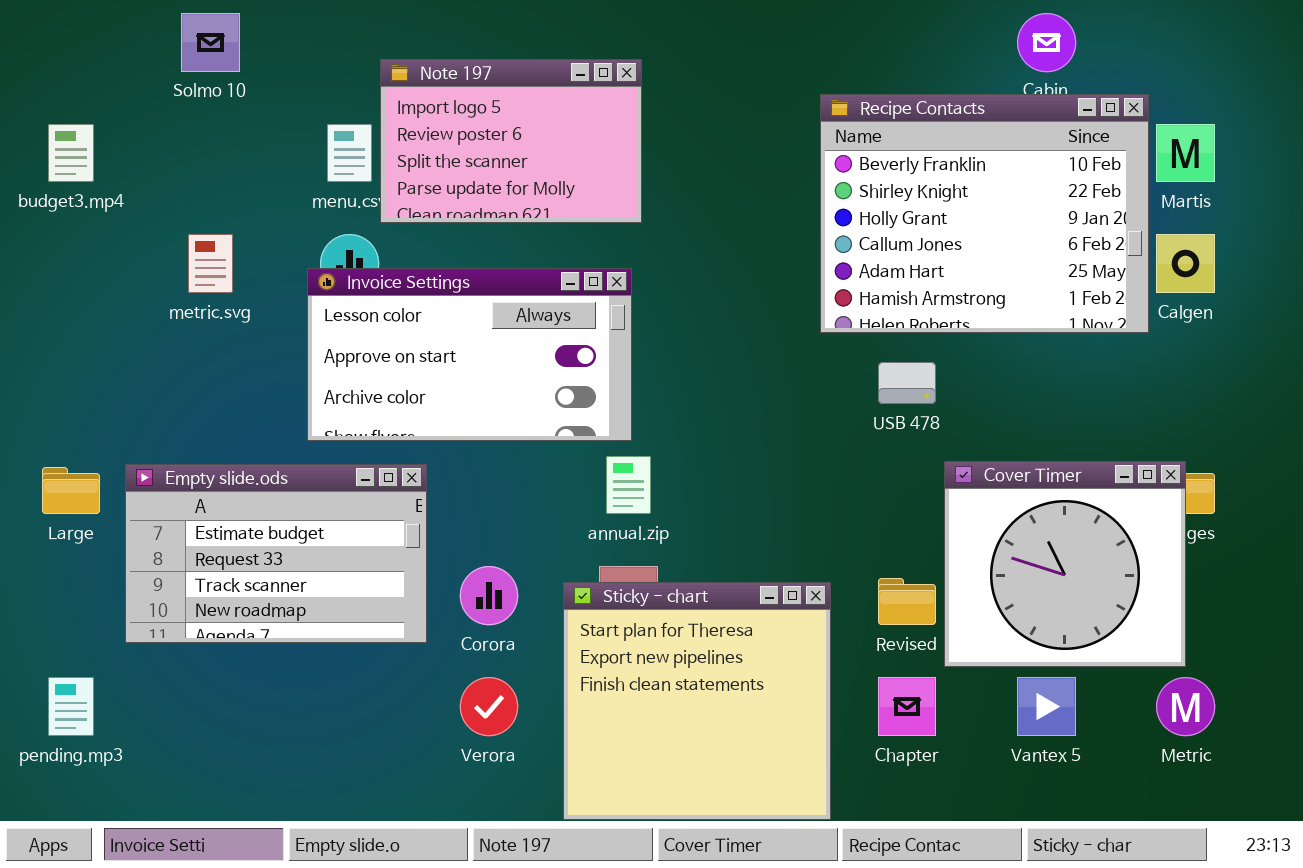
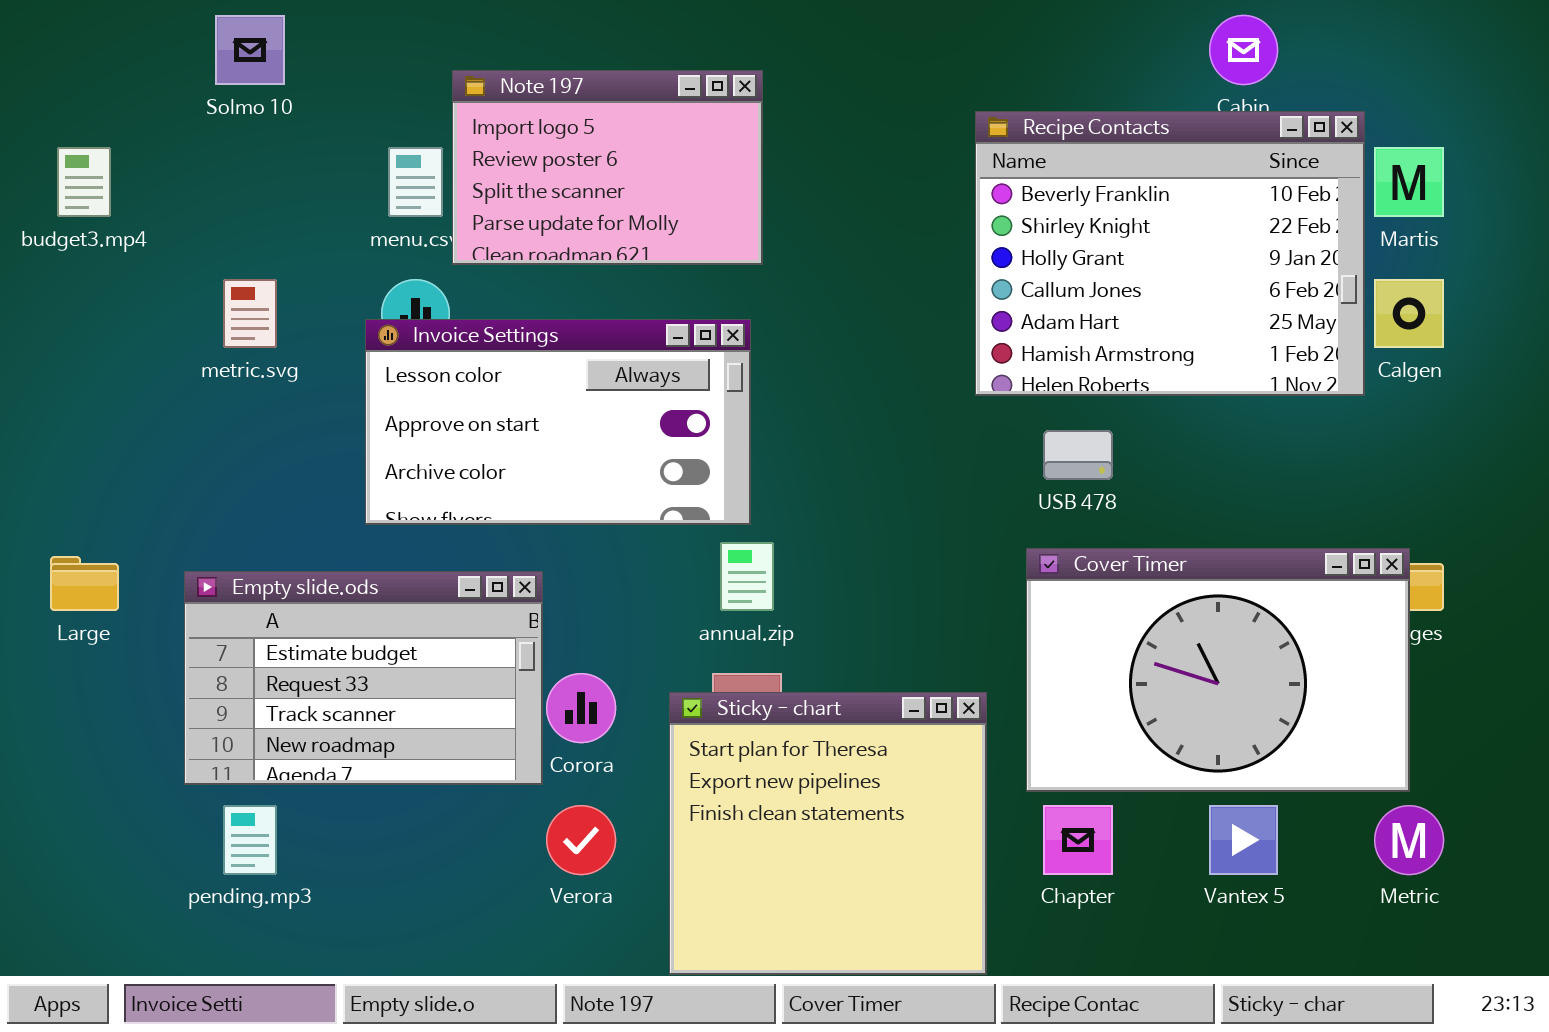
Cover Timer: [944,461,1186,667] -> [1026,548,1410,792], resized
Empty slide.ods: [125,464,427,643] -> [184,571,543,785], moved
pending.mp3: [48,677,94,736] -> [223,805,277,875], moved

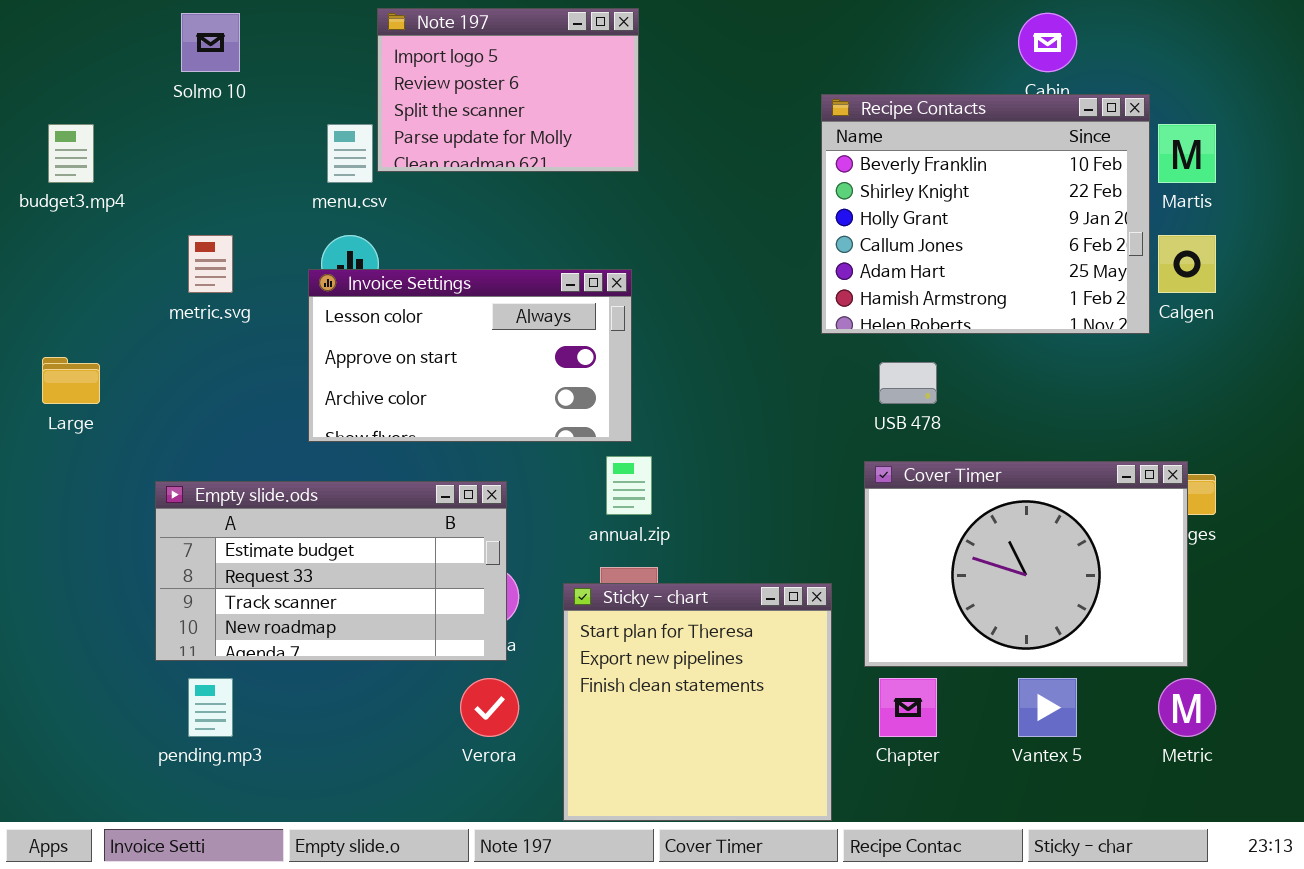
Note 197: [452,70,763,265] -> [377,8,639,172], moved
Large: [50,556,119,611] -> [42,357,100,404], moved
Empty slide.ods: [184,571,543,785] -> [155,481,507,661], resized

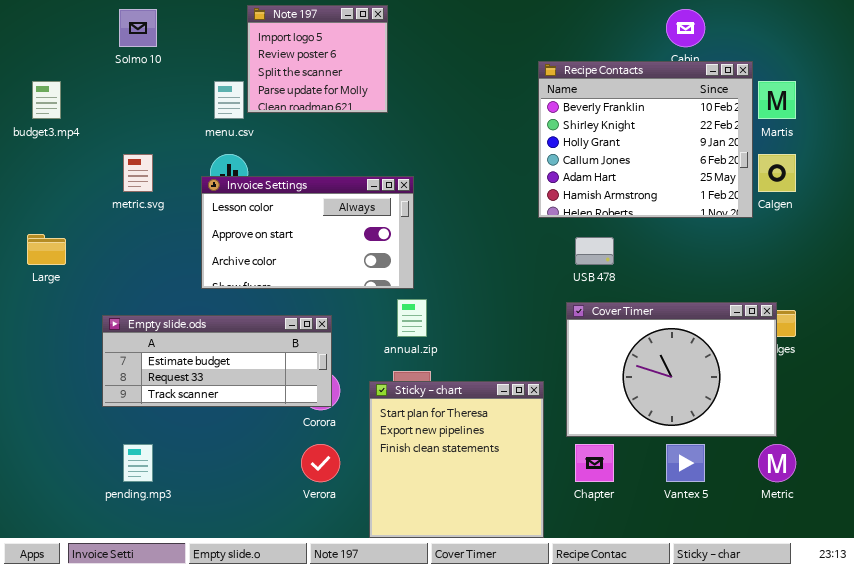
Note 197: [377,8,639,172] -> [247,5,388,113], resized
Empty slide.ods: [155,481,507,661] -> [102,315,332,407], resized

